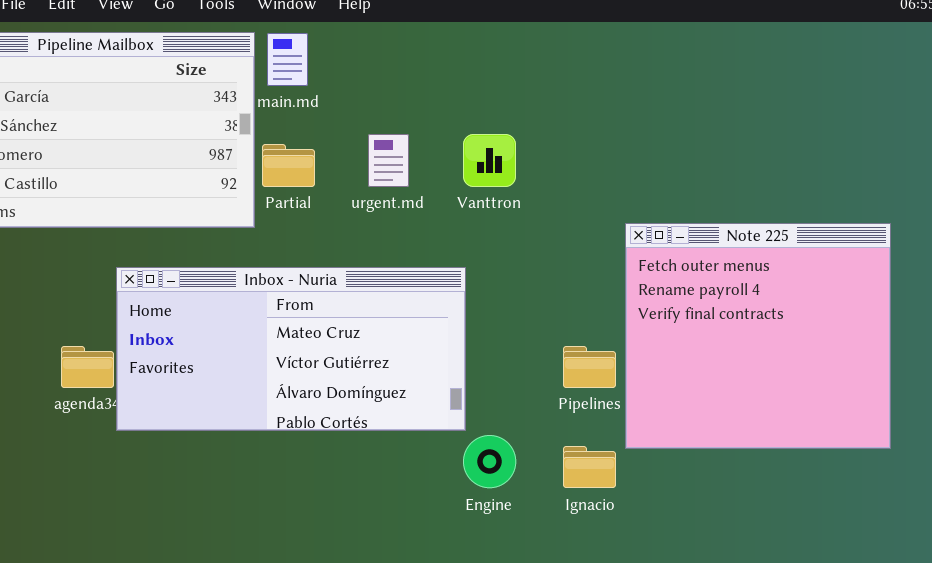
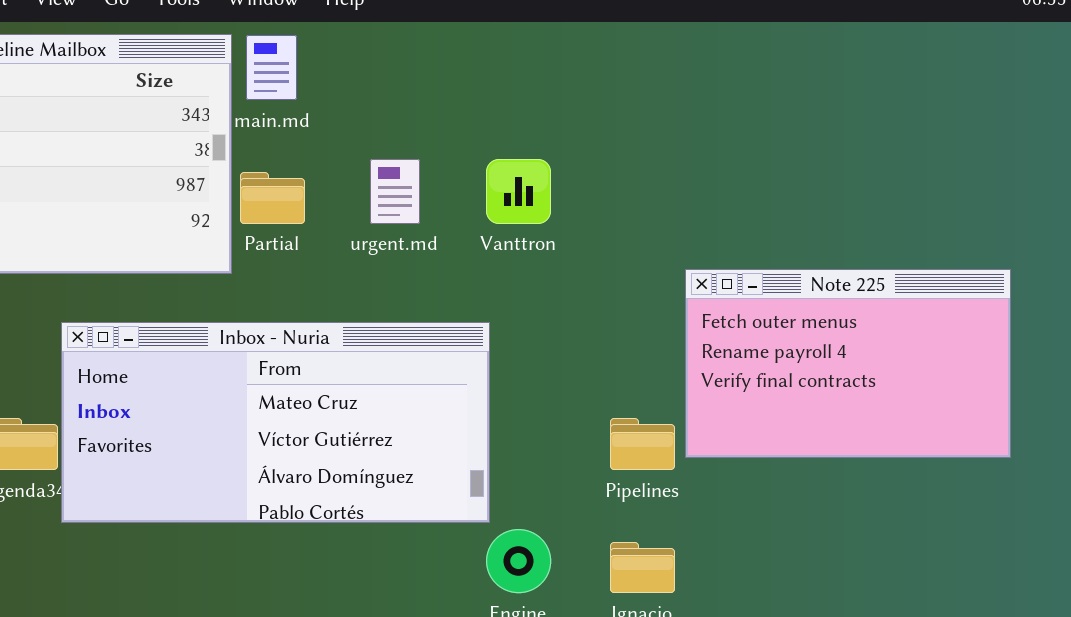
Note 225: [625,223,891,449] -> [685,269,1011,458], resized

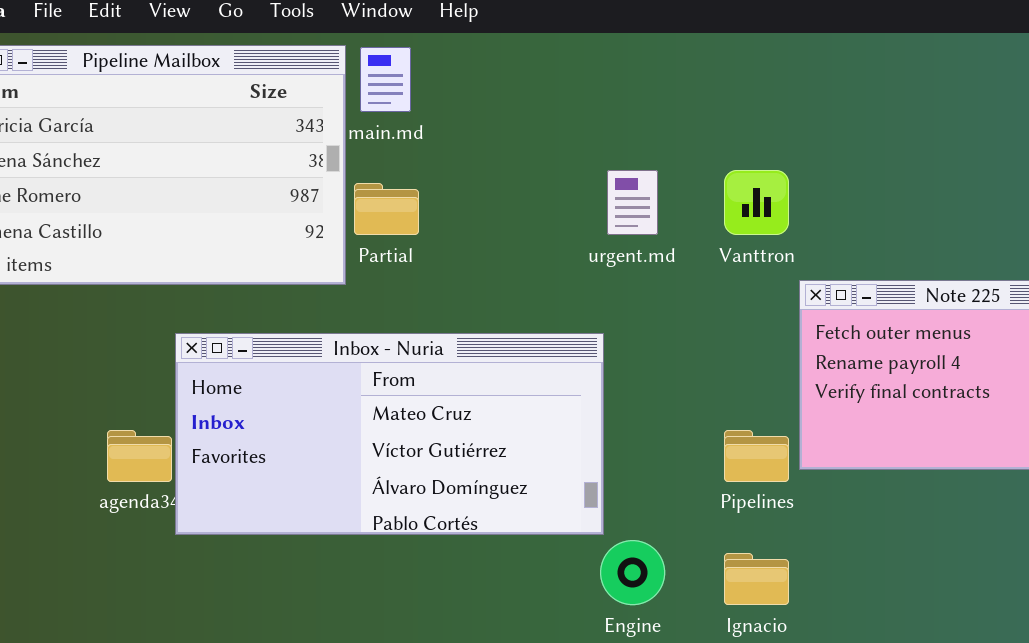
urgent.md: [370,159,420,224] -> [607,170,658,235], moved
Vanttron: [486,159,551,224] -> [724,170,789,235], moved

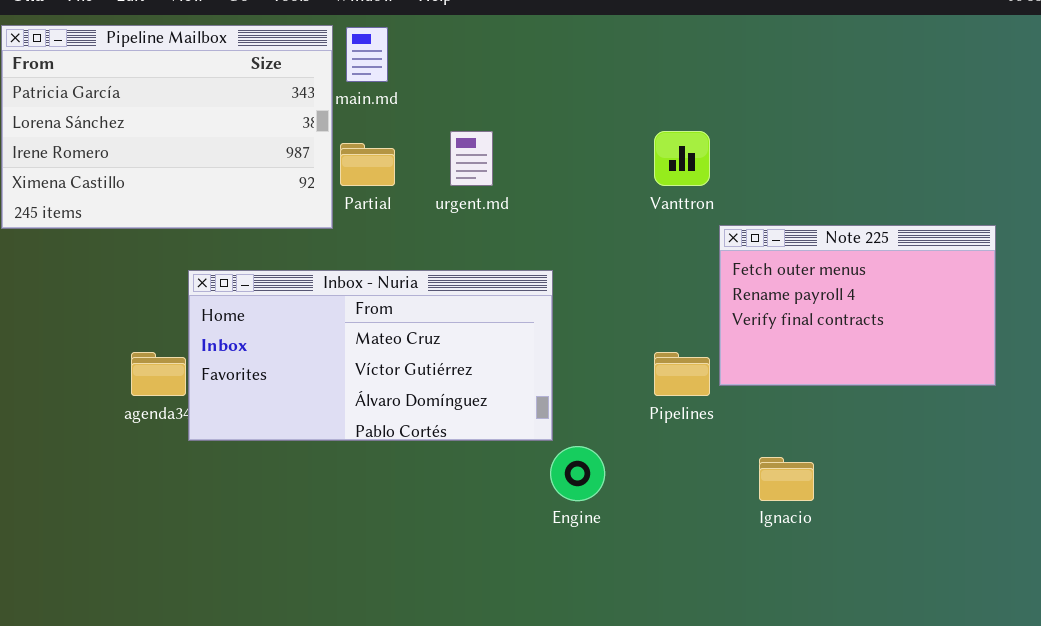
urgent.md: [607,170,658,235] -> [450,131,493,186], moved
Ignacio: [724,553,789,605] -> [759,457,814,501], moved

